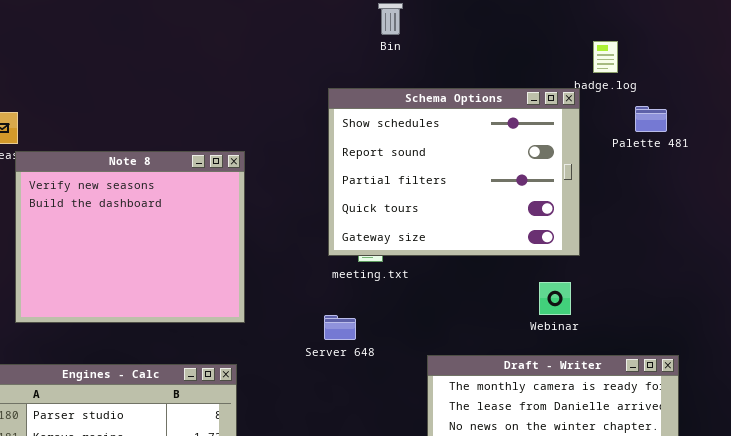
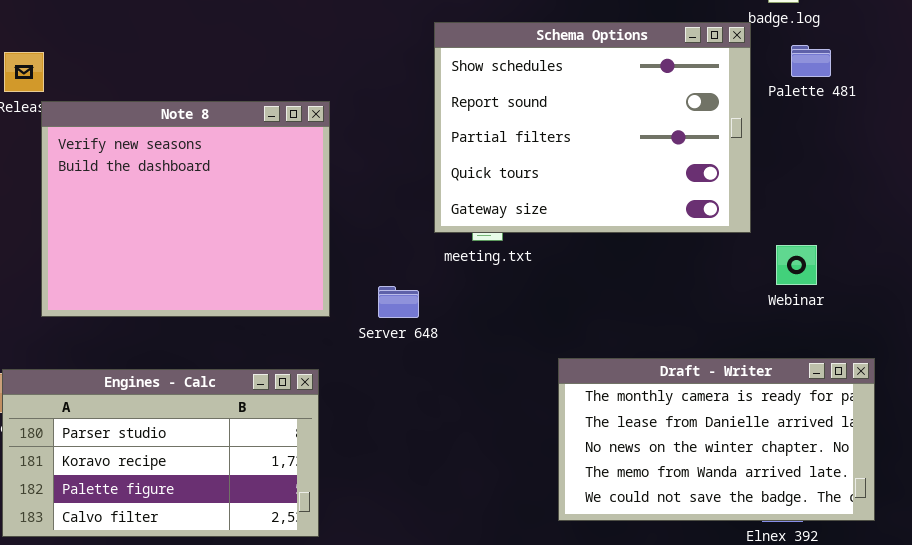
Palette 481: [635,106,667,132] -> [791,45,831,77], moved
Webinar: [539,282,571,315] -> [776,245,817,285], moved
Server 648: [324,315,356,340] -> [378,286,419,318], moved

